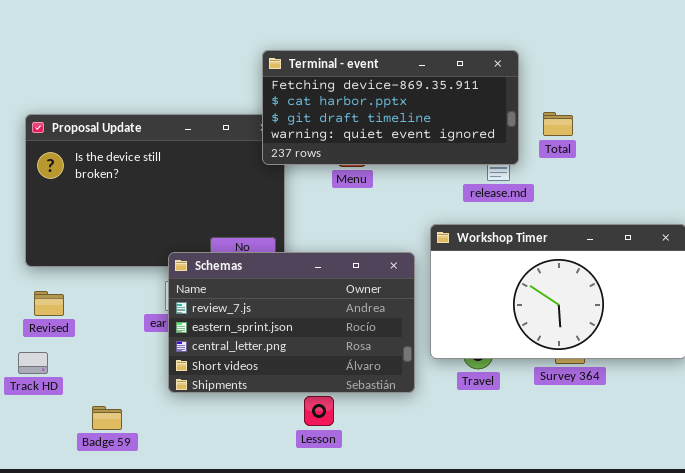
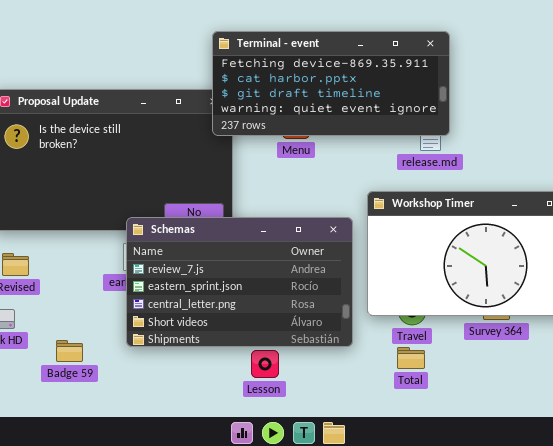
Total: [543,112,573,136] -> [397,347,425,369], moved
Badge 59: [92,406,122,430] -> [56,340,83,362], moved

